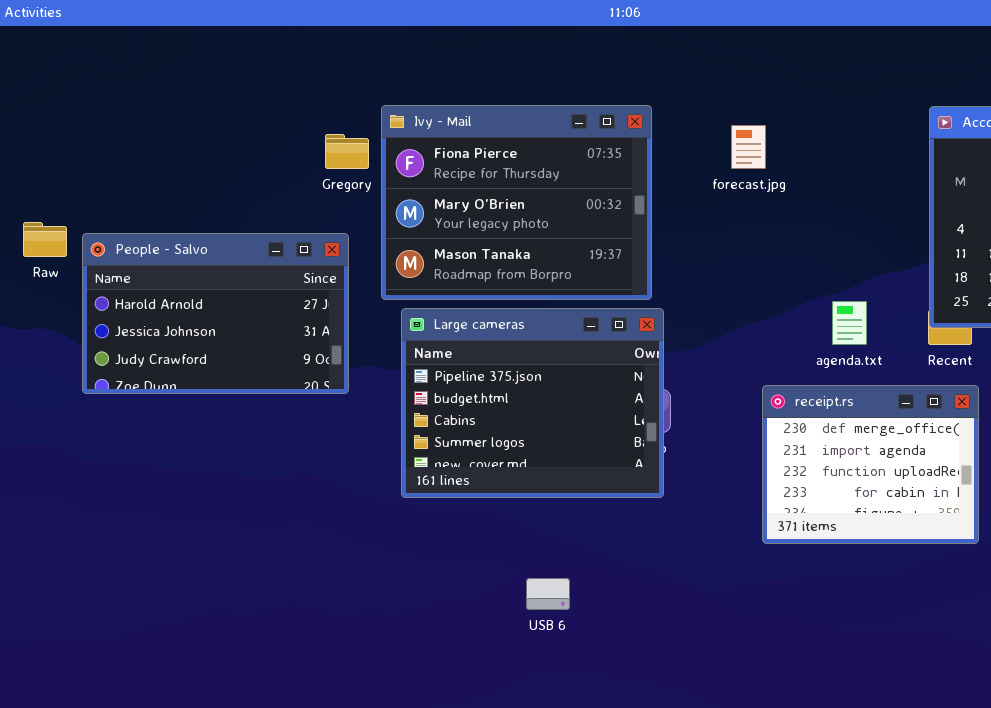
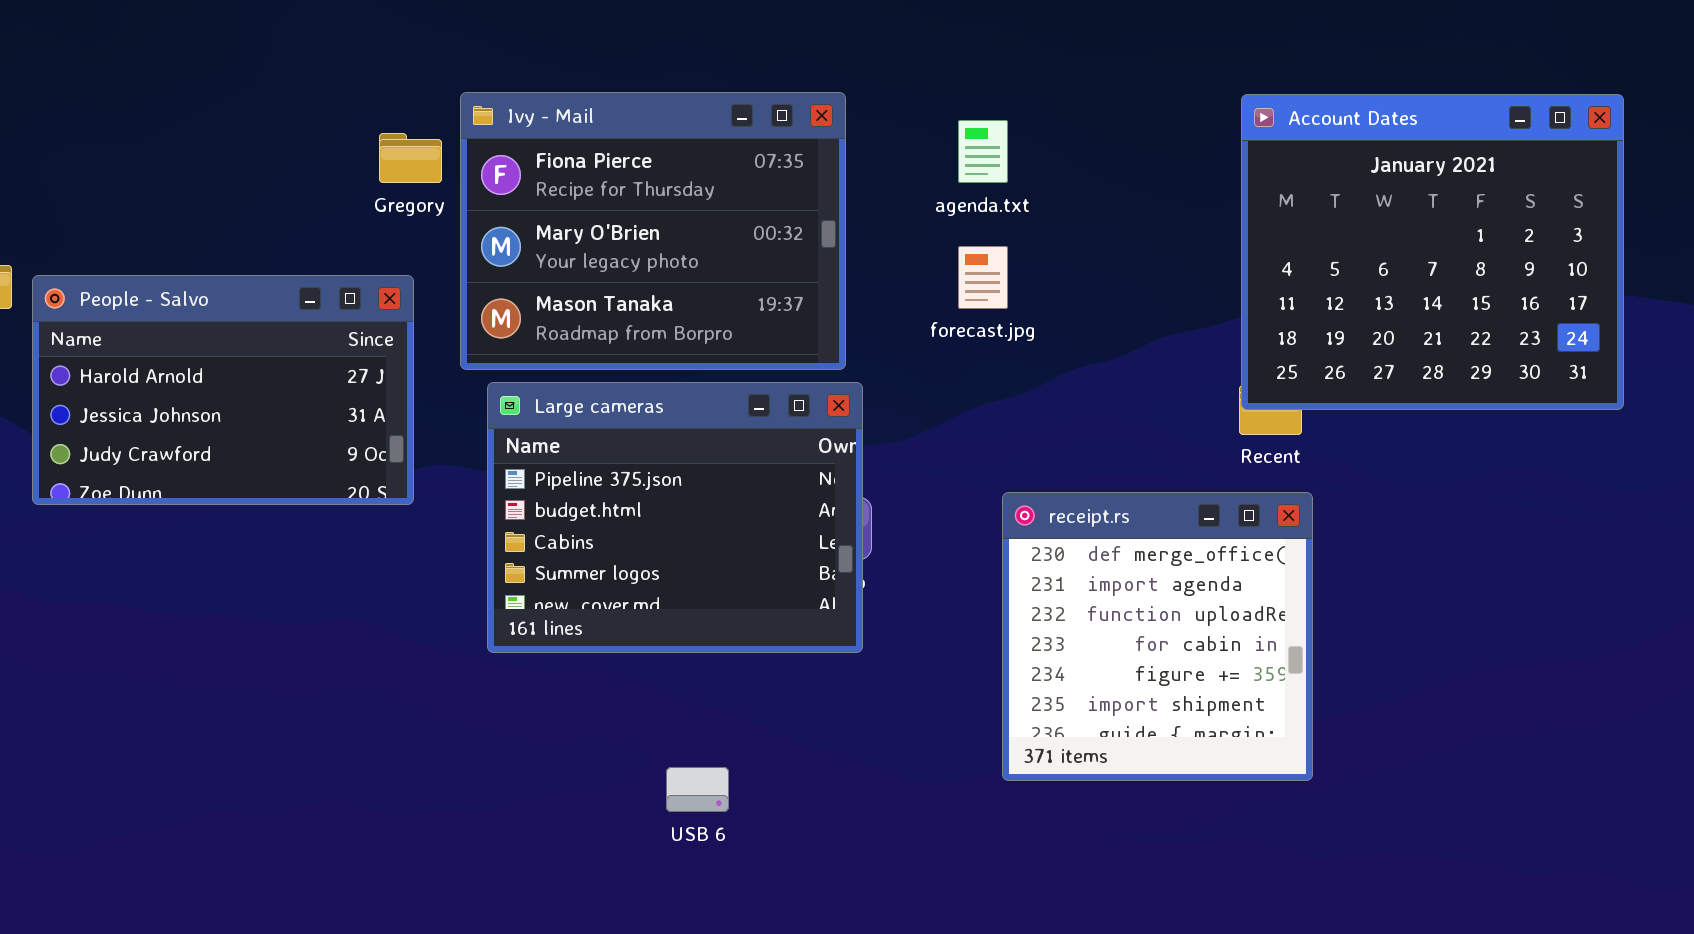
forecast.jpg: [731,125,766,169] -> [958,246,1008,309], moved
agenda.txt: [832,301,867,345] -> [958,120,1008,183], moved
receipt.rs: [762,385,979,544] -> [1002,492,1313,781], resized

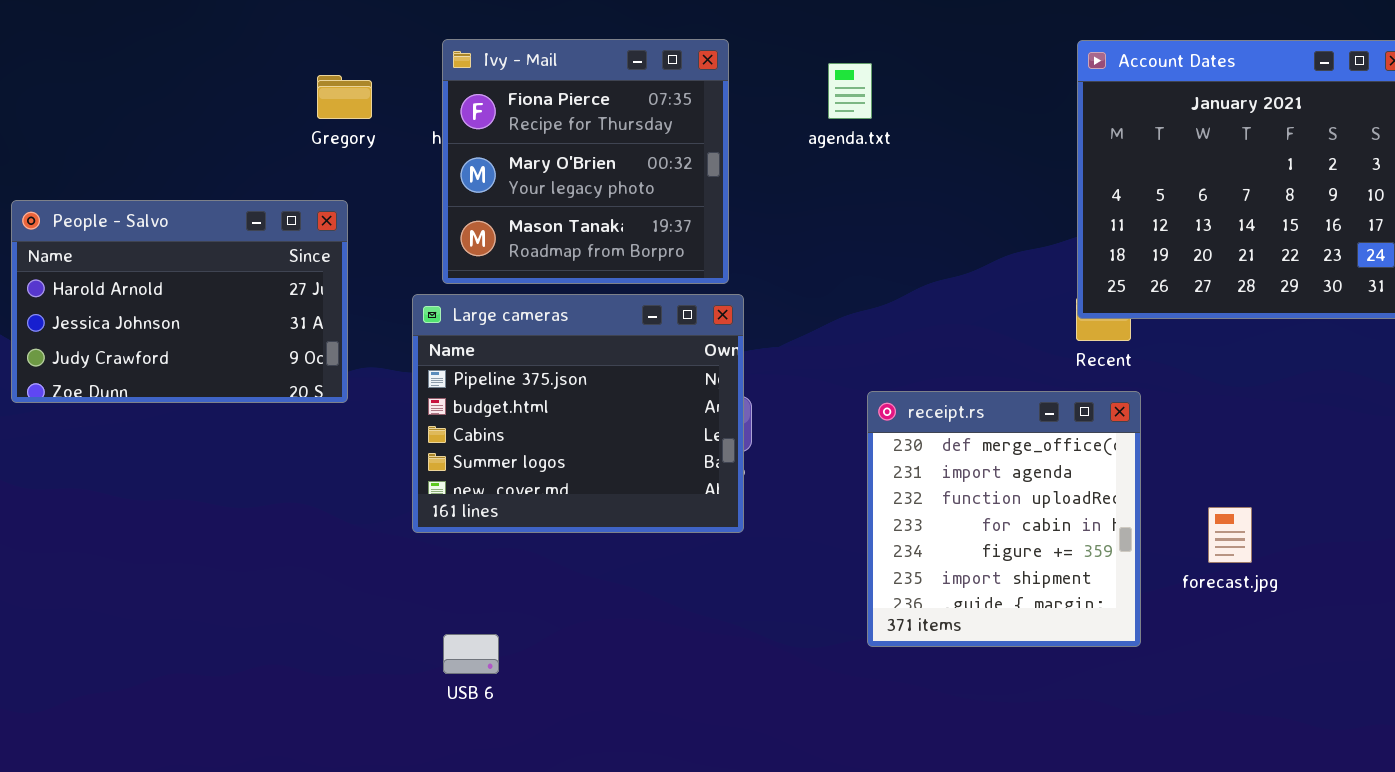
Ivy - Mail: [460,92,846,370] -> [442,39,729,284], resized
forecast.jpg: [958,246,1008,309] -> [1208,507,1252,563], moved
USB 6: [666,767,729,812] -> [443,634,499,674], moved

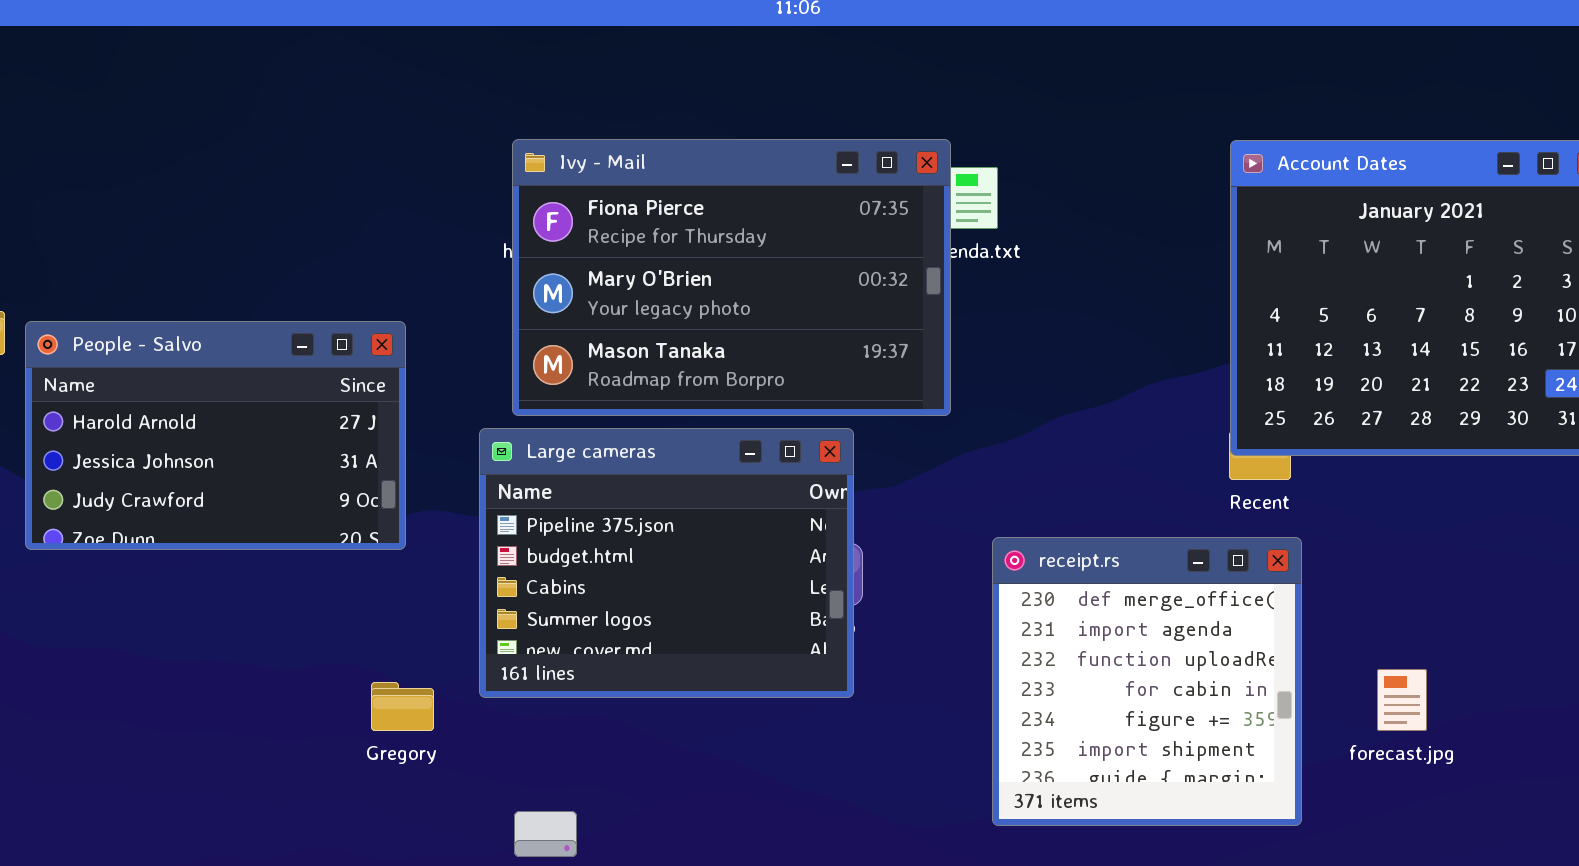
Ivy - Mail: [442,39,729,284] -> [512,139,951,416], resized
Gregory: [317,75,372,119] -> [371,682,434,731], moved

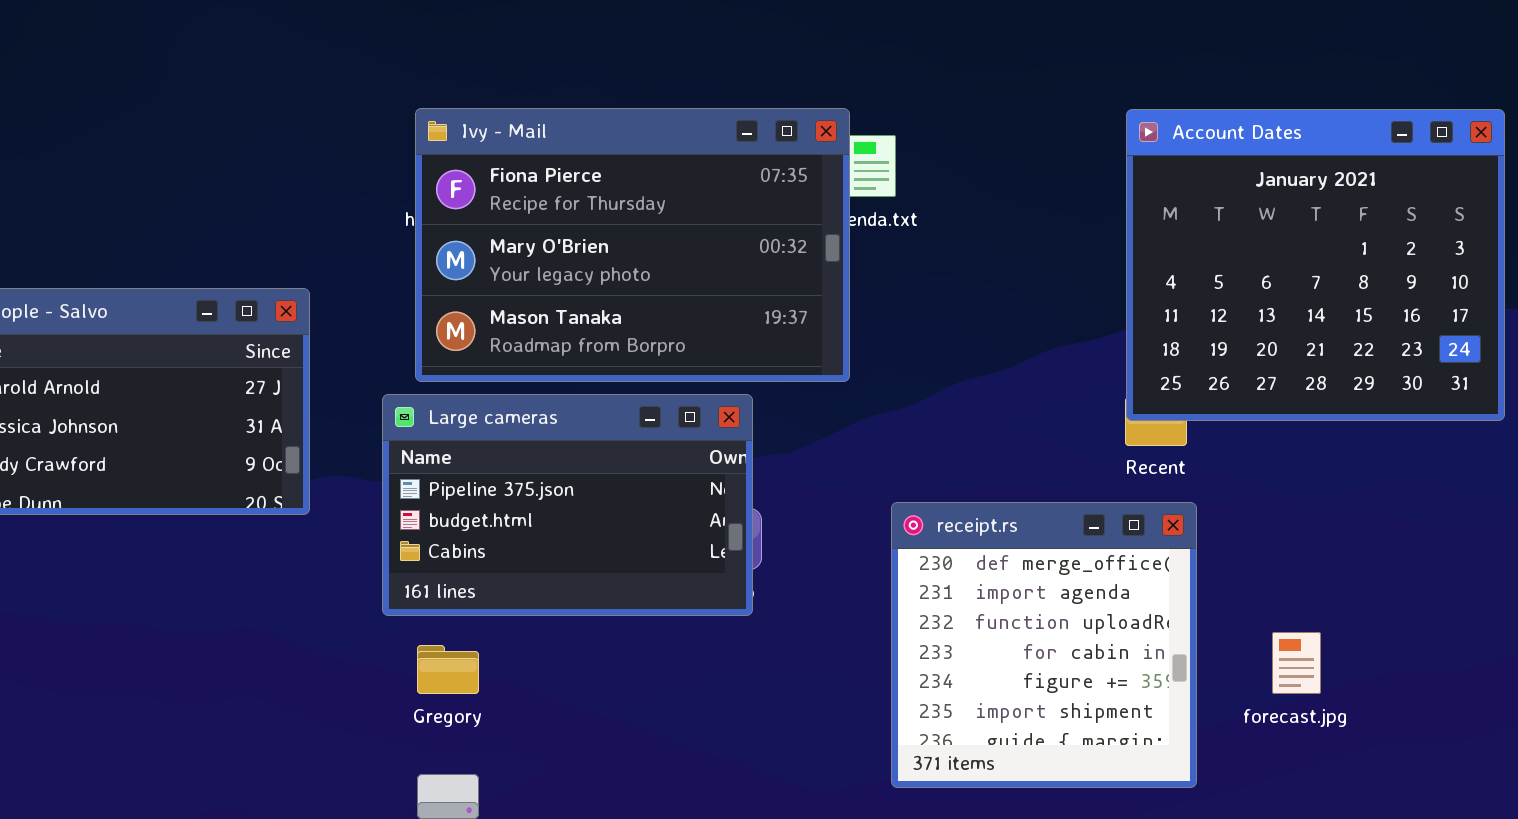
Large cameras: [479,428,854,698] -> [382,394,753,616], resized
Gregory: [371,682,434,731] -> [417,645,479,694], moved

